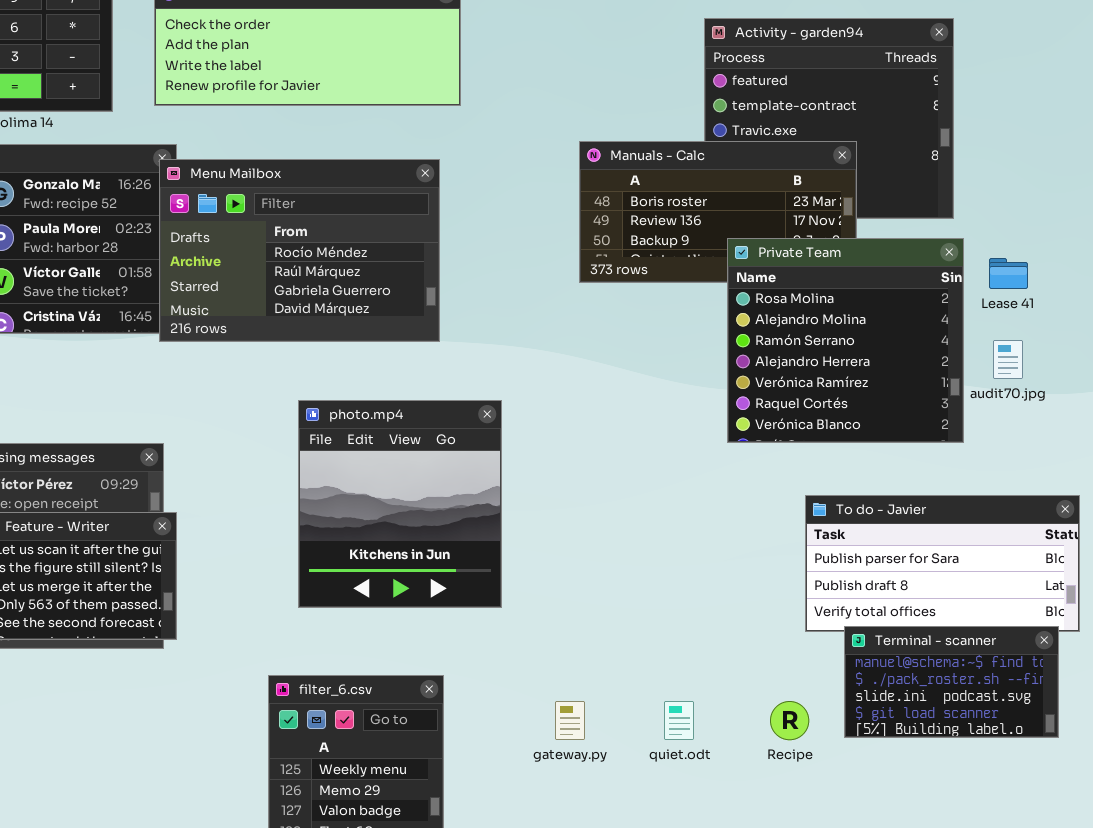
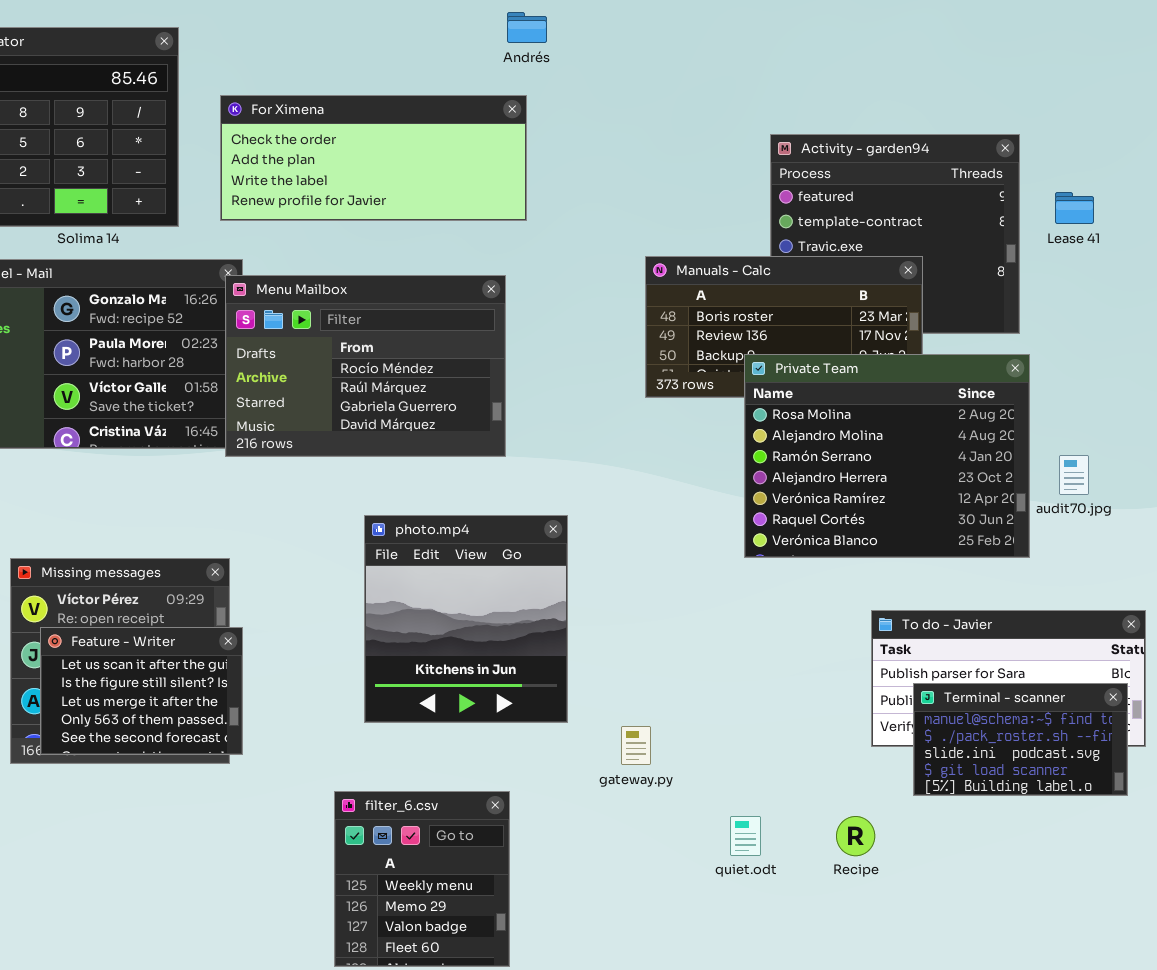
Private Team: [727,238,964,443] -> [744,354,1030,558], resized
Lease 41: [989,258,1028,289] -> [1055,192,1094,224], moved
Terminal - scanner: [844,626,1059,738] -> [913,683,1128,796], moved
gateway.py: [555,701,585,740] -> [621,726,651,765], moved

